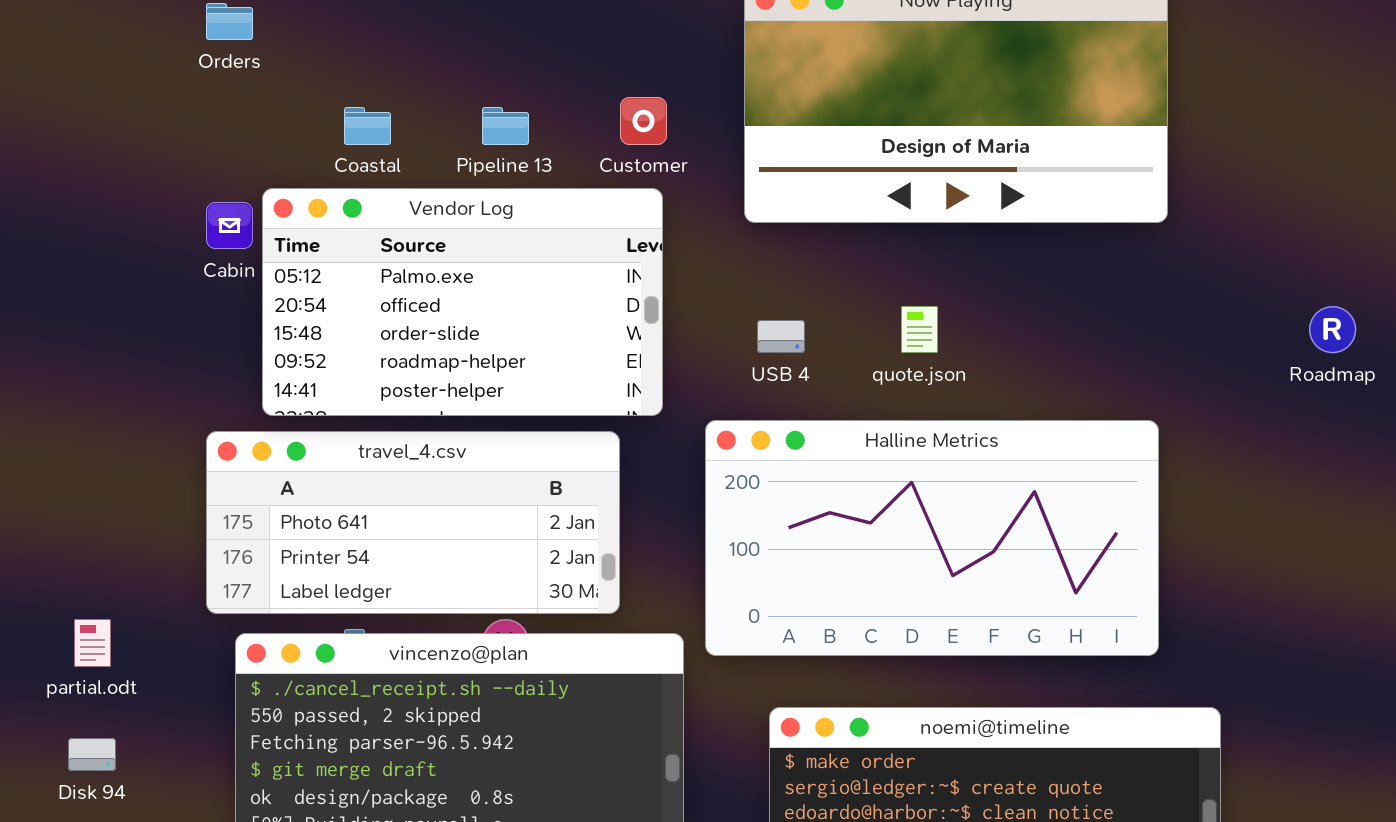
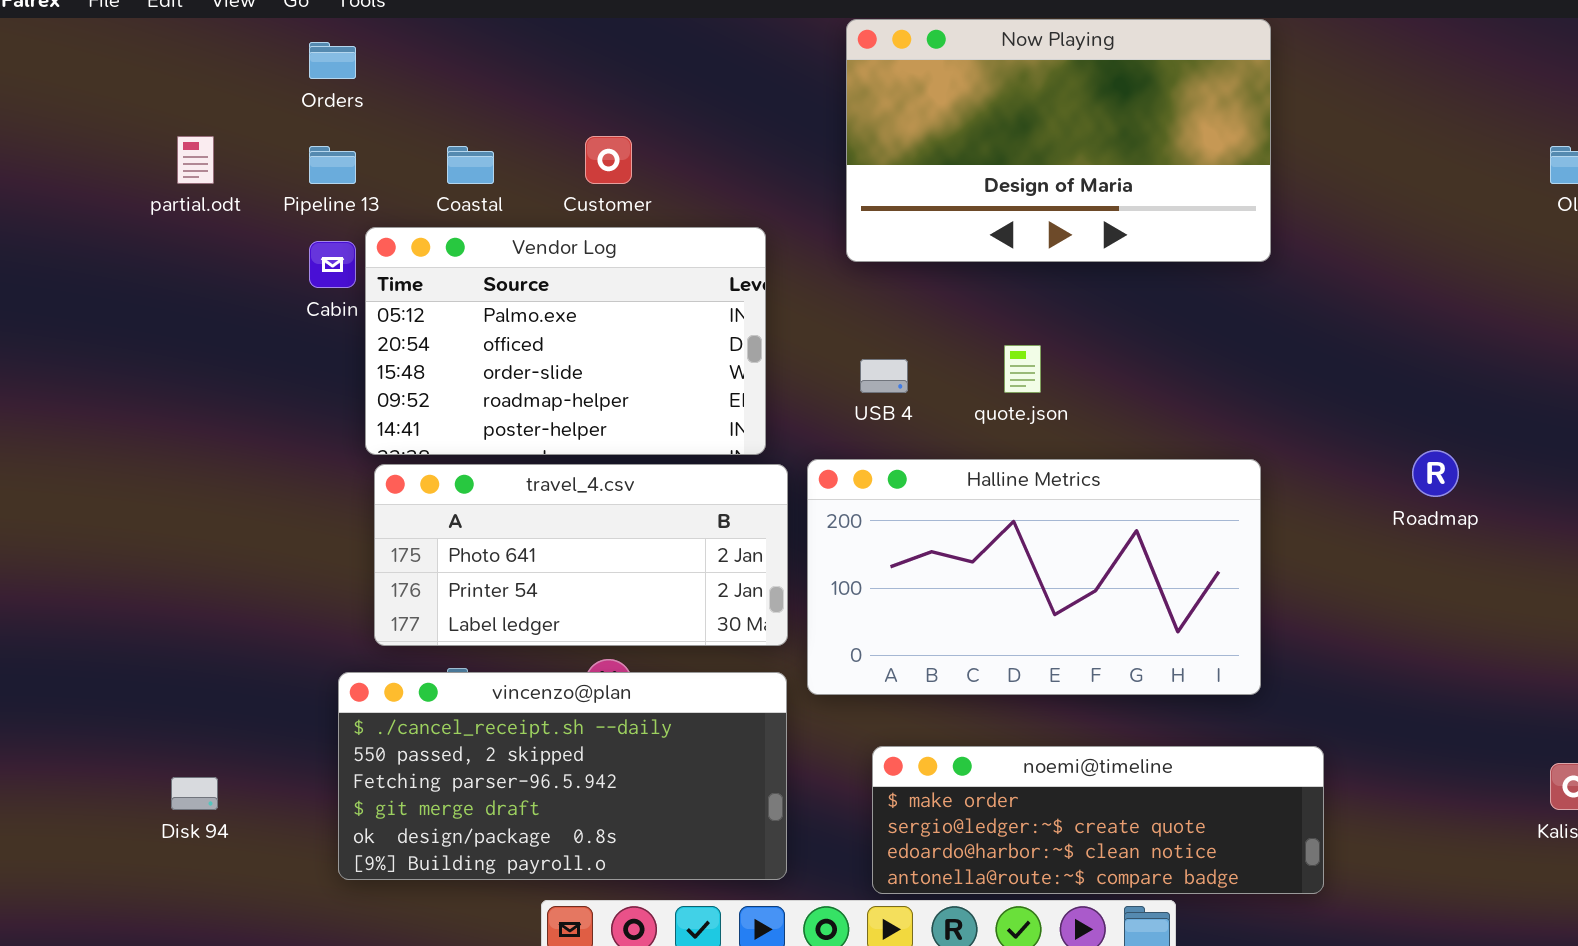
Customer: [620,97,667,145] -> [585,136,632,184], moved
Pipeline 13: [482,107,529,145] -> [309,146,356,184], moved
Roadmap: [1309,306,1356,353] -> [1412,450,1459,497], moved
travel_4.csv: [206,431,620,614] -> [374,464,788,646], moved
partial.odt: [74,619,111,667] -> [177,136,214,184], moved

